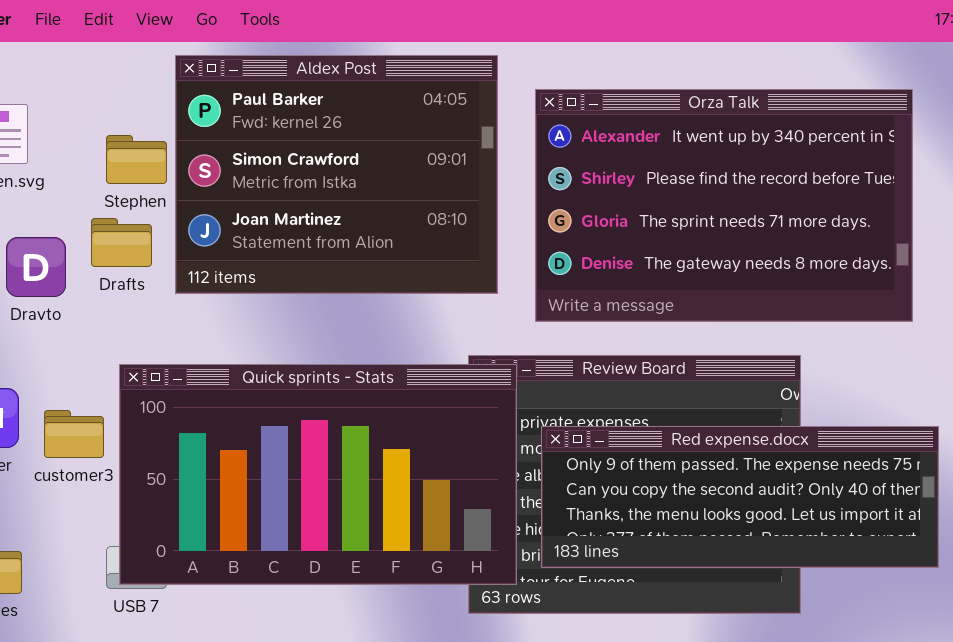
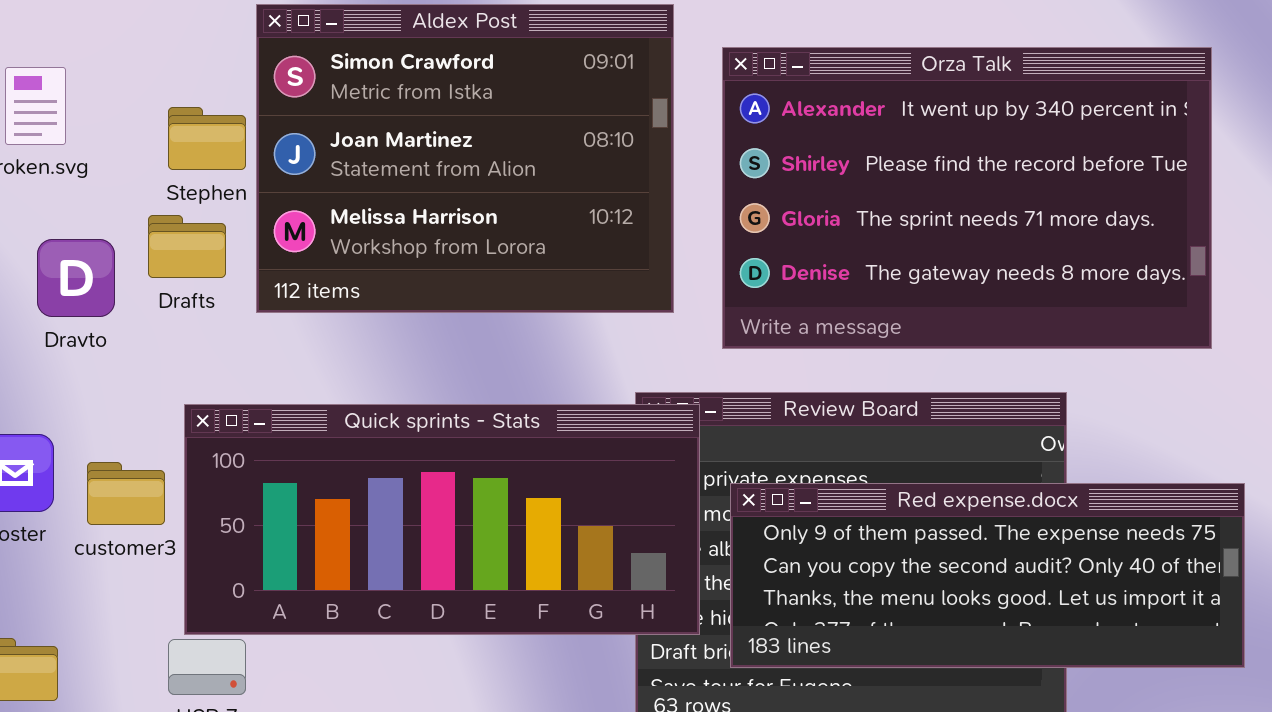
Aldex Post: [175,55,498,294] -> [256,4,674,313], scrolled down 1 row
Quick sprints - Stats: [119,364,517,585] -> [184,404,700,635], resized

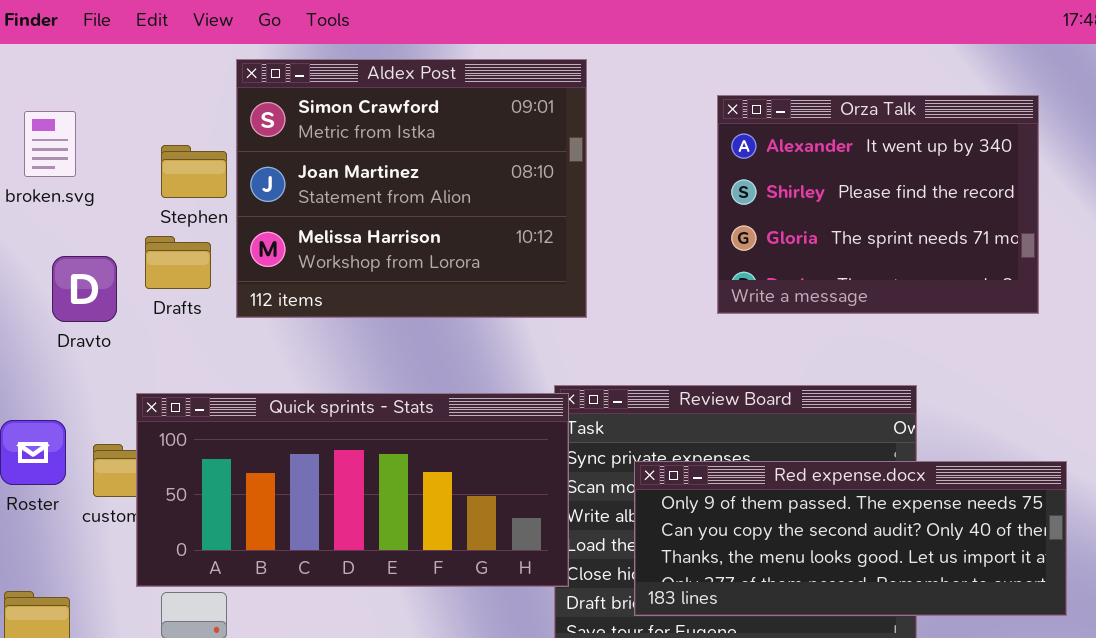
Orza Talk: [722,47,1212,349] -> [717,95,1039,314], resized
Quick sprints - Stats: [184,404,700,635] -> [136,393,569,587], moved

